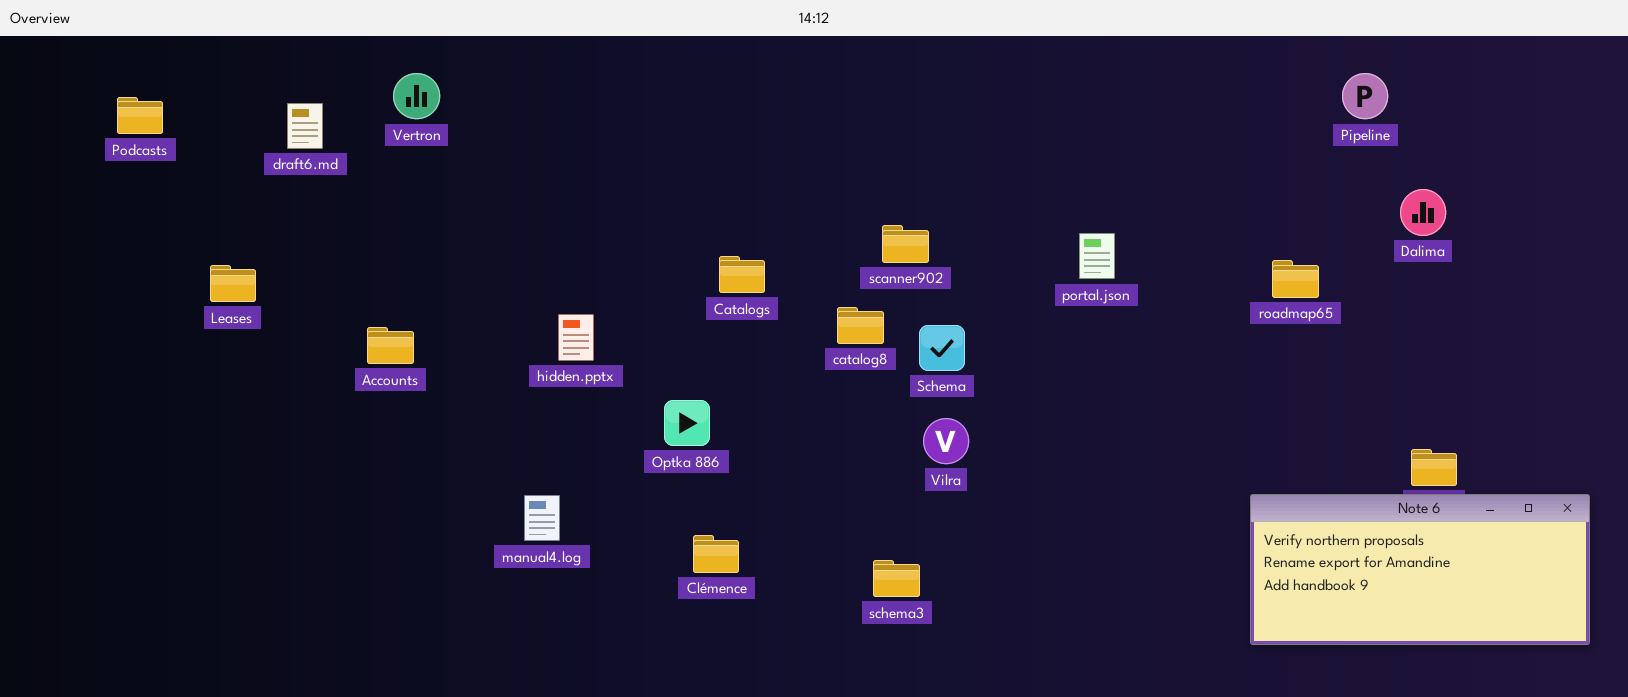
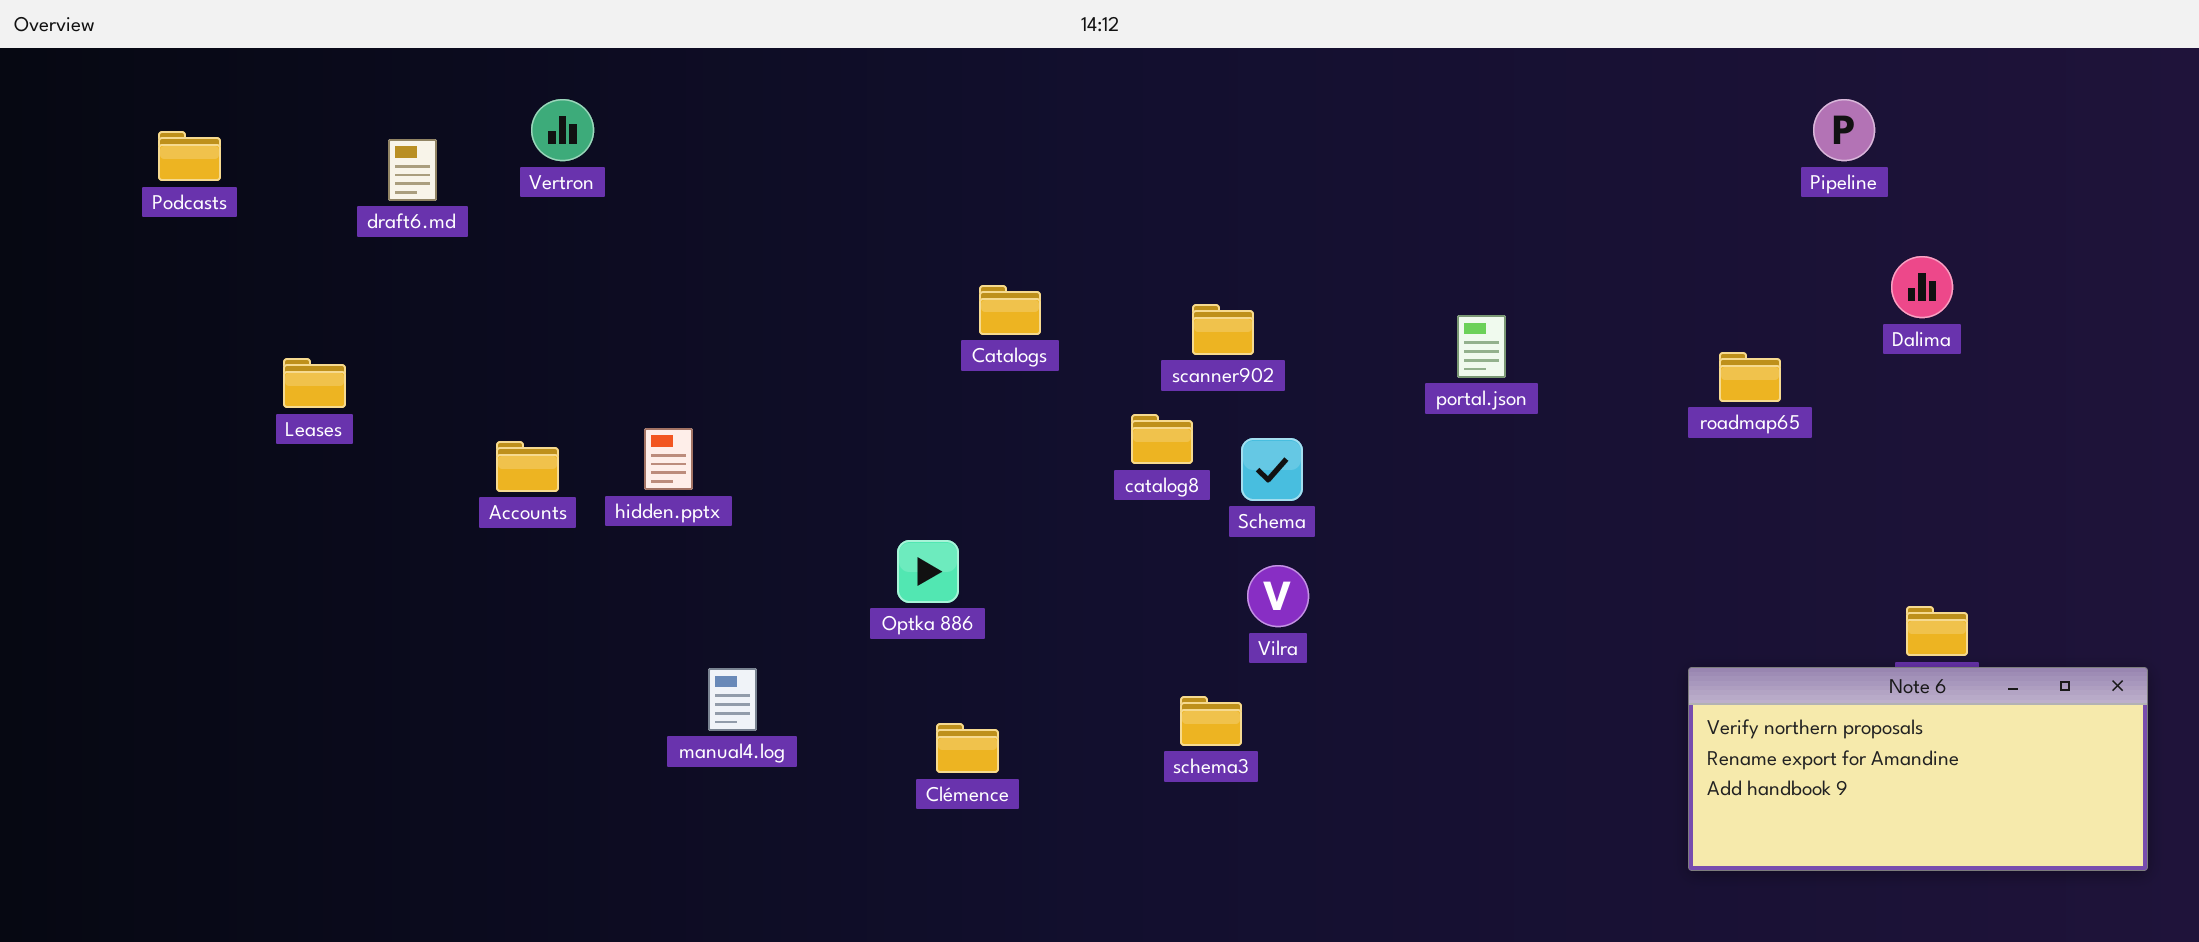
Catalogs: [719,256,765,293] -> [979,285,1041,335], moved
hidden.pptx: [558,314,594,361] -> [644,428,693,490], moved
schema3: [873,560,920,597] -> [1180,696,1242,746], moved

